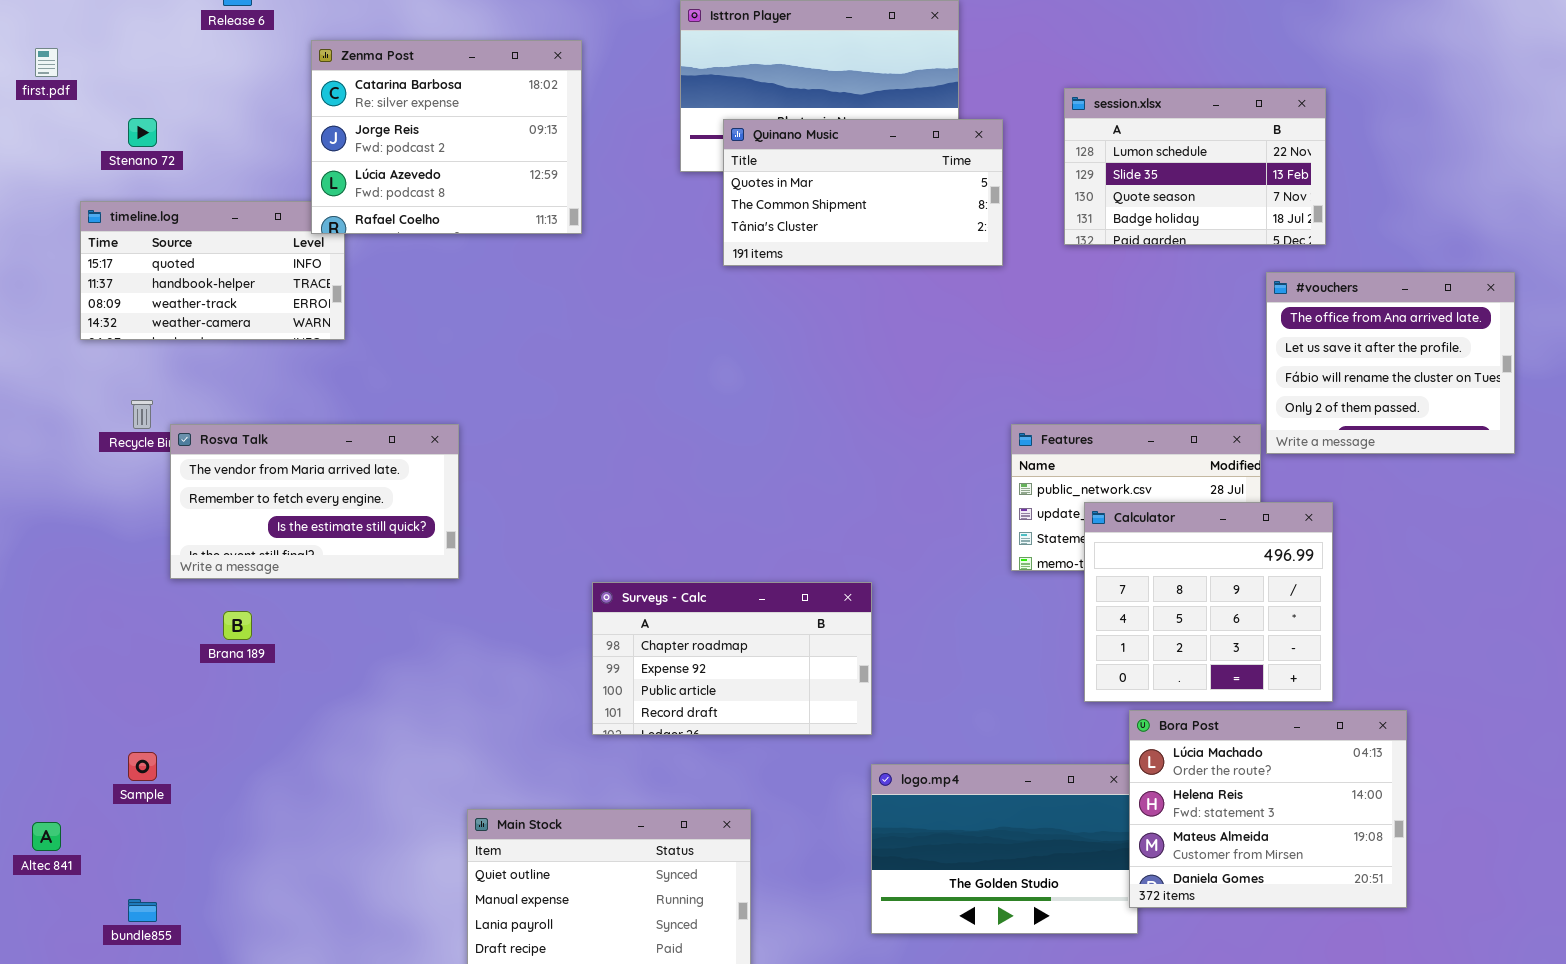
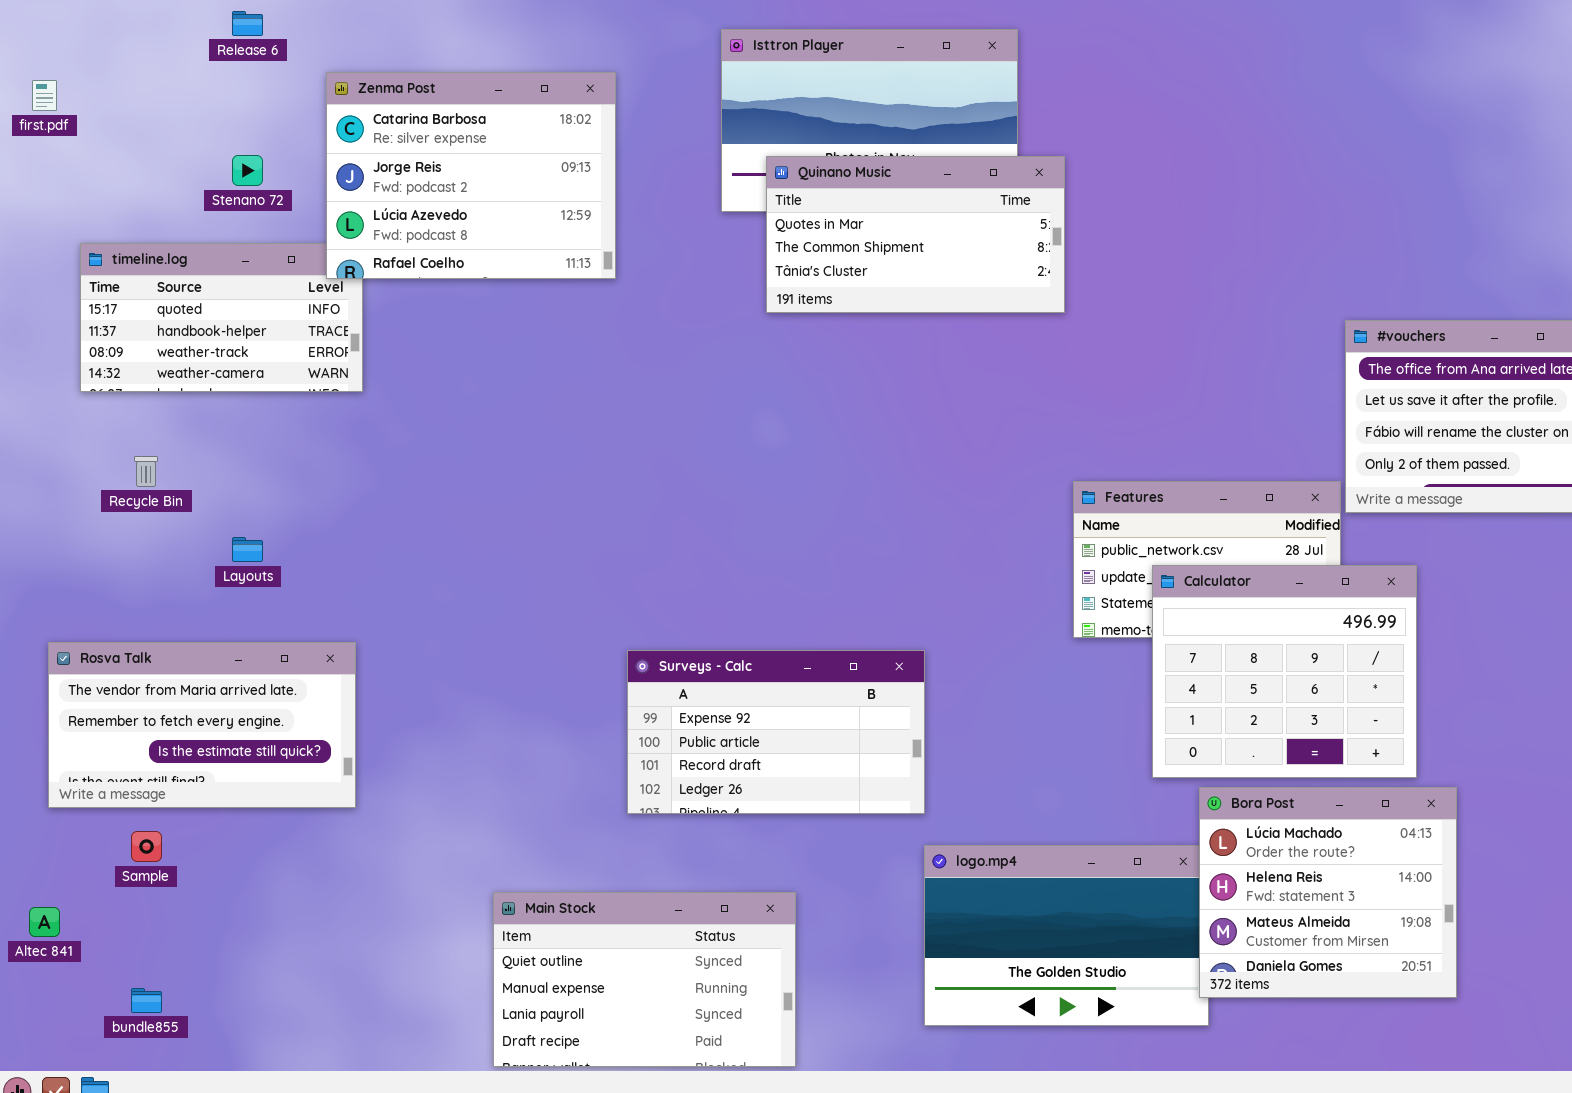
session.xlsx: [1064,88,1326,245] -> none, closed
Stenano 72: [128,118,157,147] -> [232,155,263,186], moved
Rosva Talk: [170,424,459,579] -> [48,642,356,808], moved
Surveys - Calc: [592,582,872,735] -> [627,650,925,814], scrolled down 1 row
Bora Post: [1129,710,1407,908] -> [1199,787,1457,998], resized

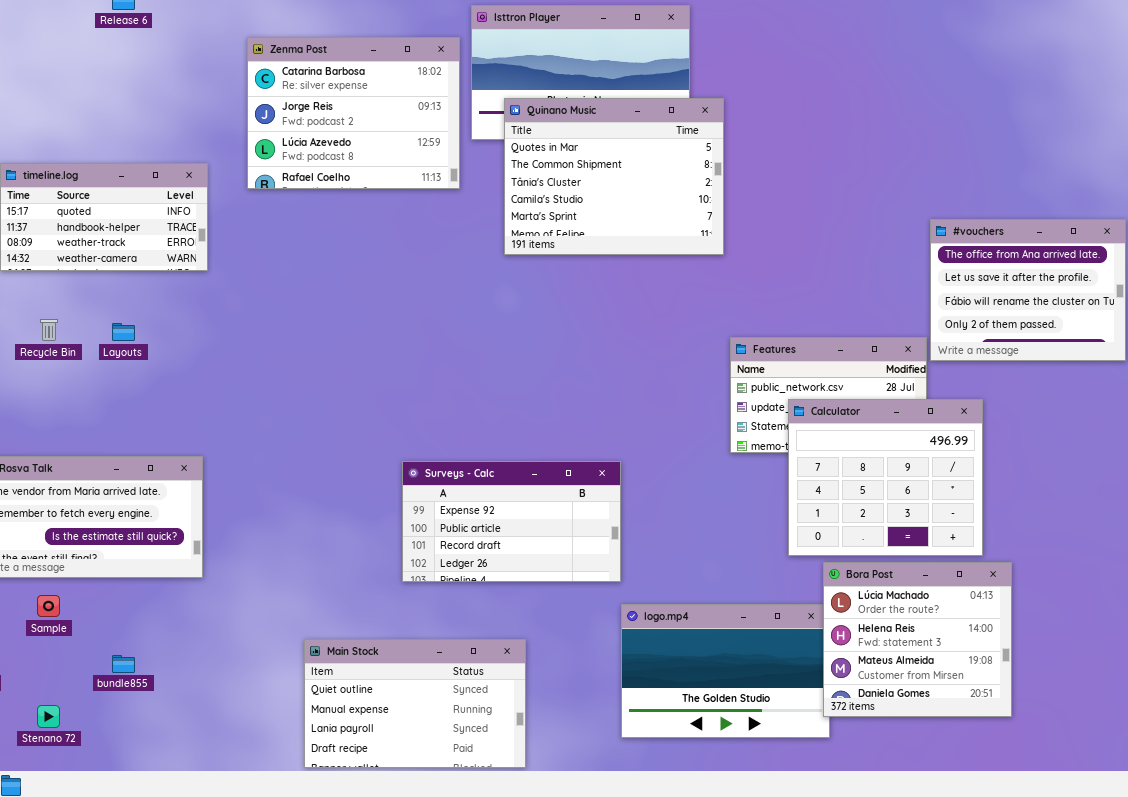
Zenma Post: [326,72,616,279] -> [247,37,460,189], moved
Stenano 72: [232,155,263,186] -> [37,705,60,728], moved
Quinano Music: [766,156,1065,313] -> [504,98,724,255], resized
Layouts: [232,537,263,562] -> [112,323,135,341], moved
bundle855: [131,988,162,1013] -> [112,655,135,673], moved

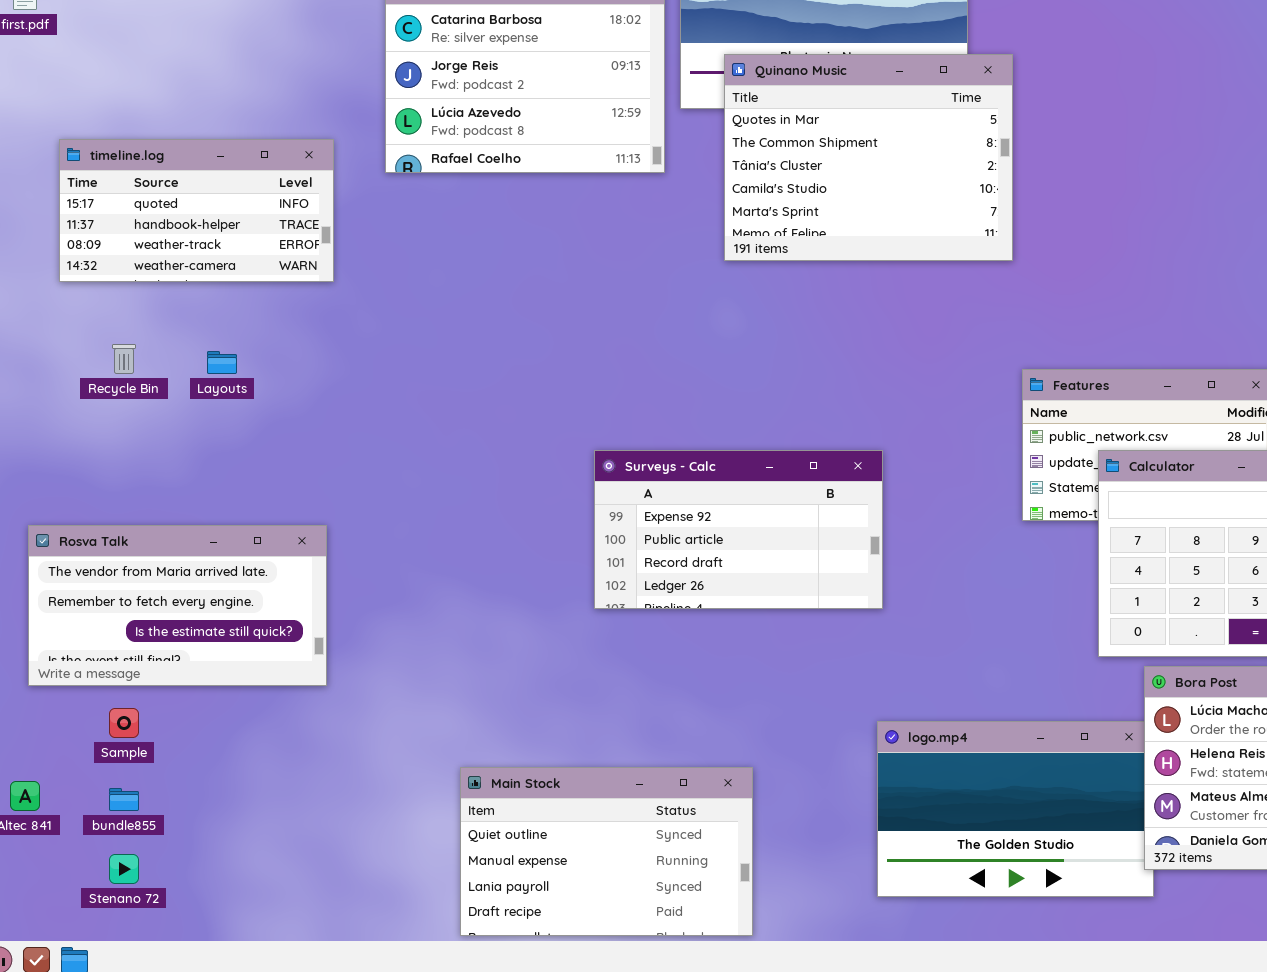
Surveys - Calc: [402,461,621,582] -> [594,450,883,609], moved
bundle855: [112,655,135,673] -> [109,788,139,811], moved

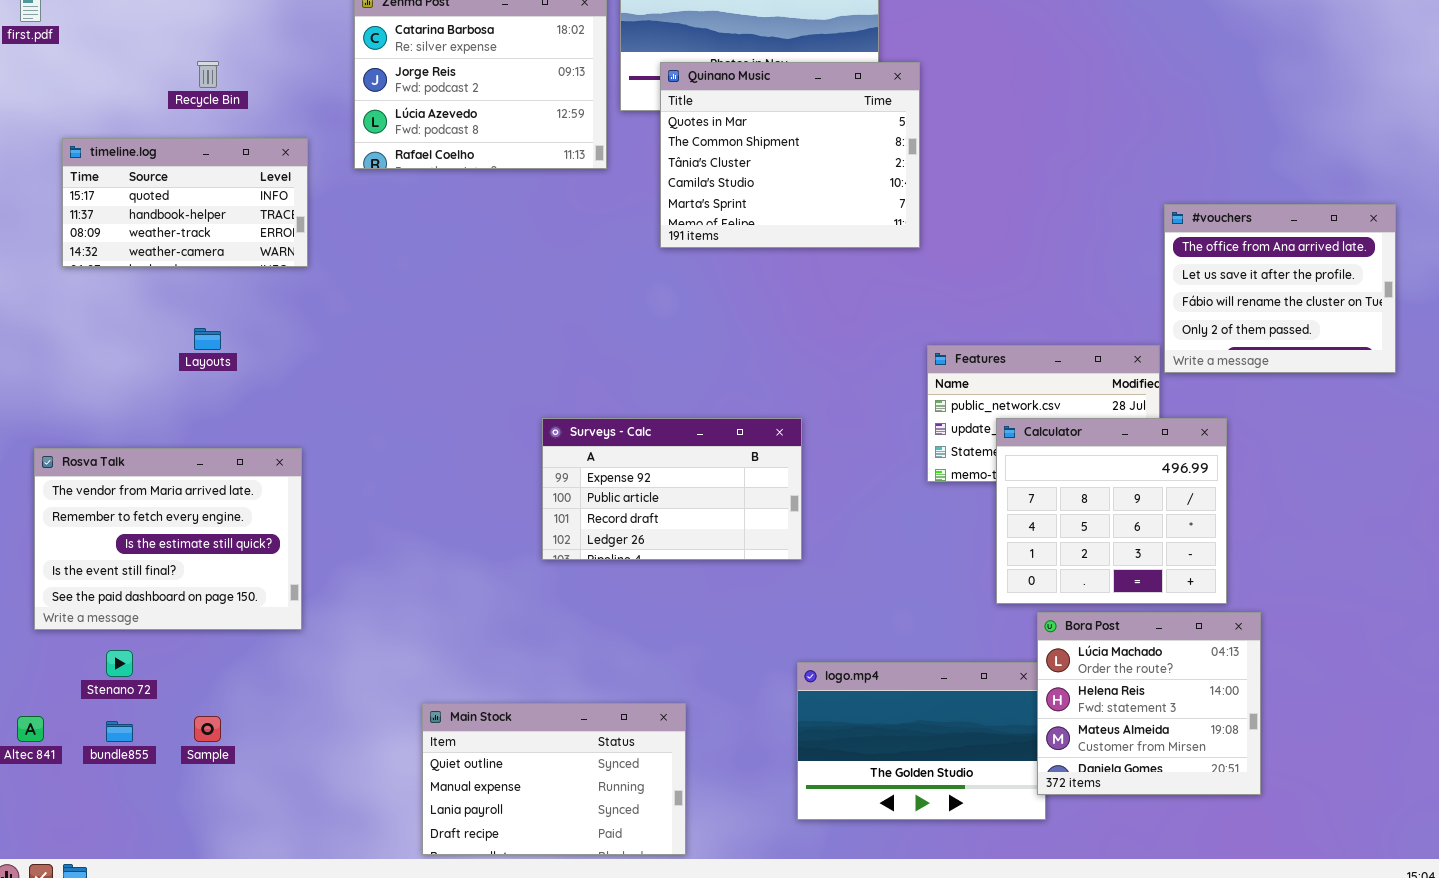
Recycle Bin: [112,344,136,374] -> [197,61,219,88], moved
Rosva Talk: [28,525,327,686] -> [34,448,302,630], resized
Sample: [109,708,139,738] -> [194,716,221,742], moved
Stenano 72: [109,854,139,884] -> [106,650,133,677], moved

